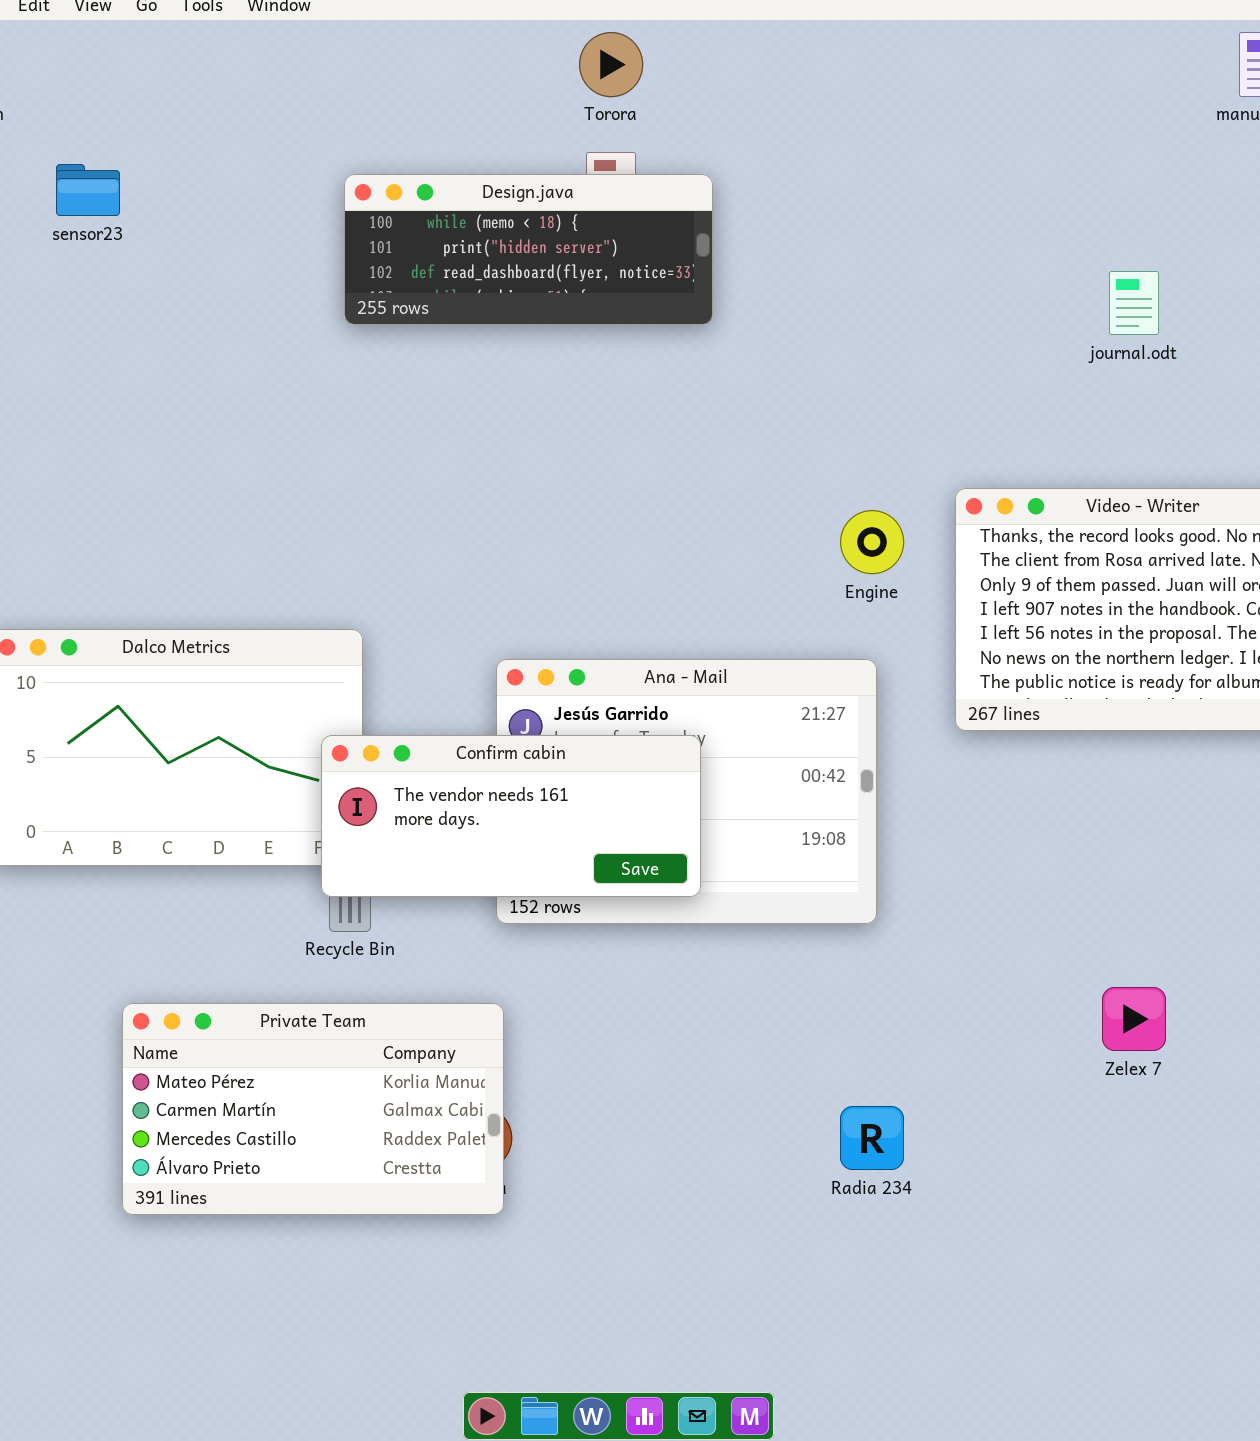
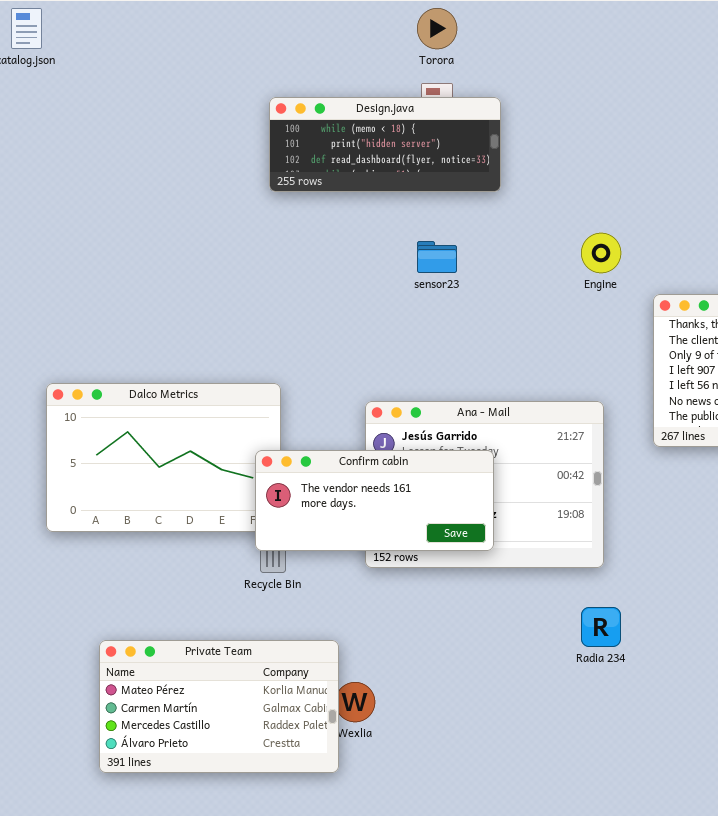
sensor23: [56,164,120,216] -> [417,241,457,273], moved
Engine: [840,510,904,574] -> [581,233,621,273], moved
Private Team: [122,1003,504,1215] -> [99,640,339,773], moved
Radia 234: [840,1106,904,1170] -> [581,607,621,647], moved

